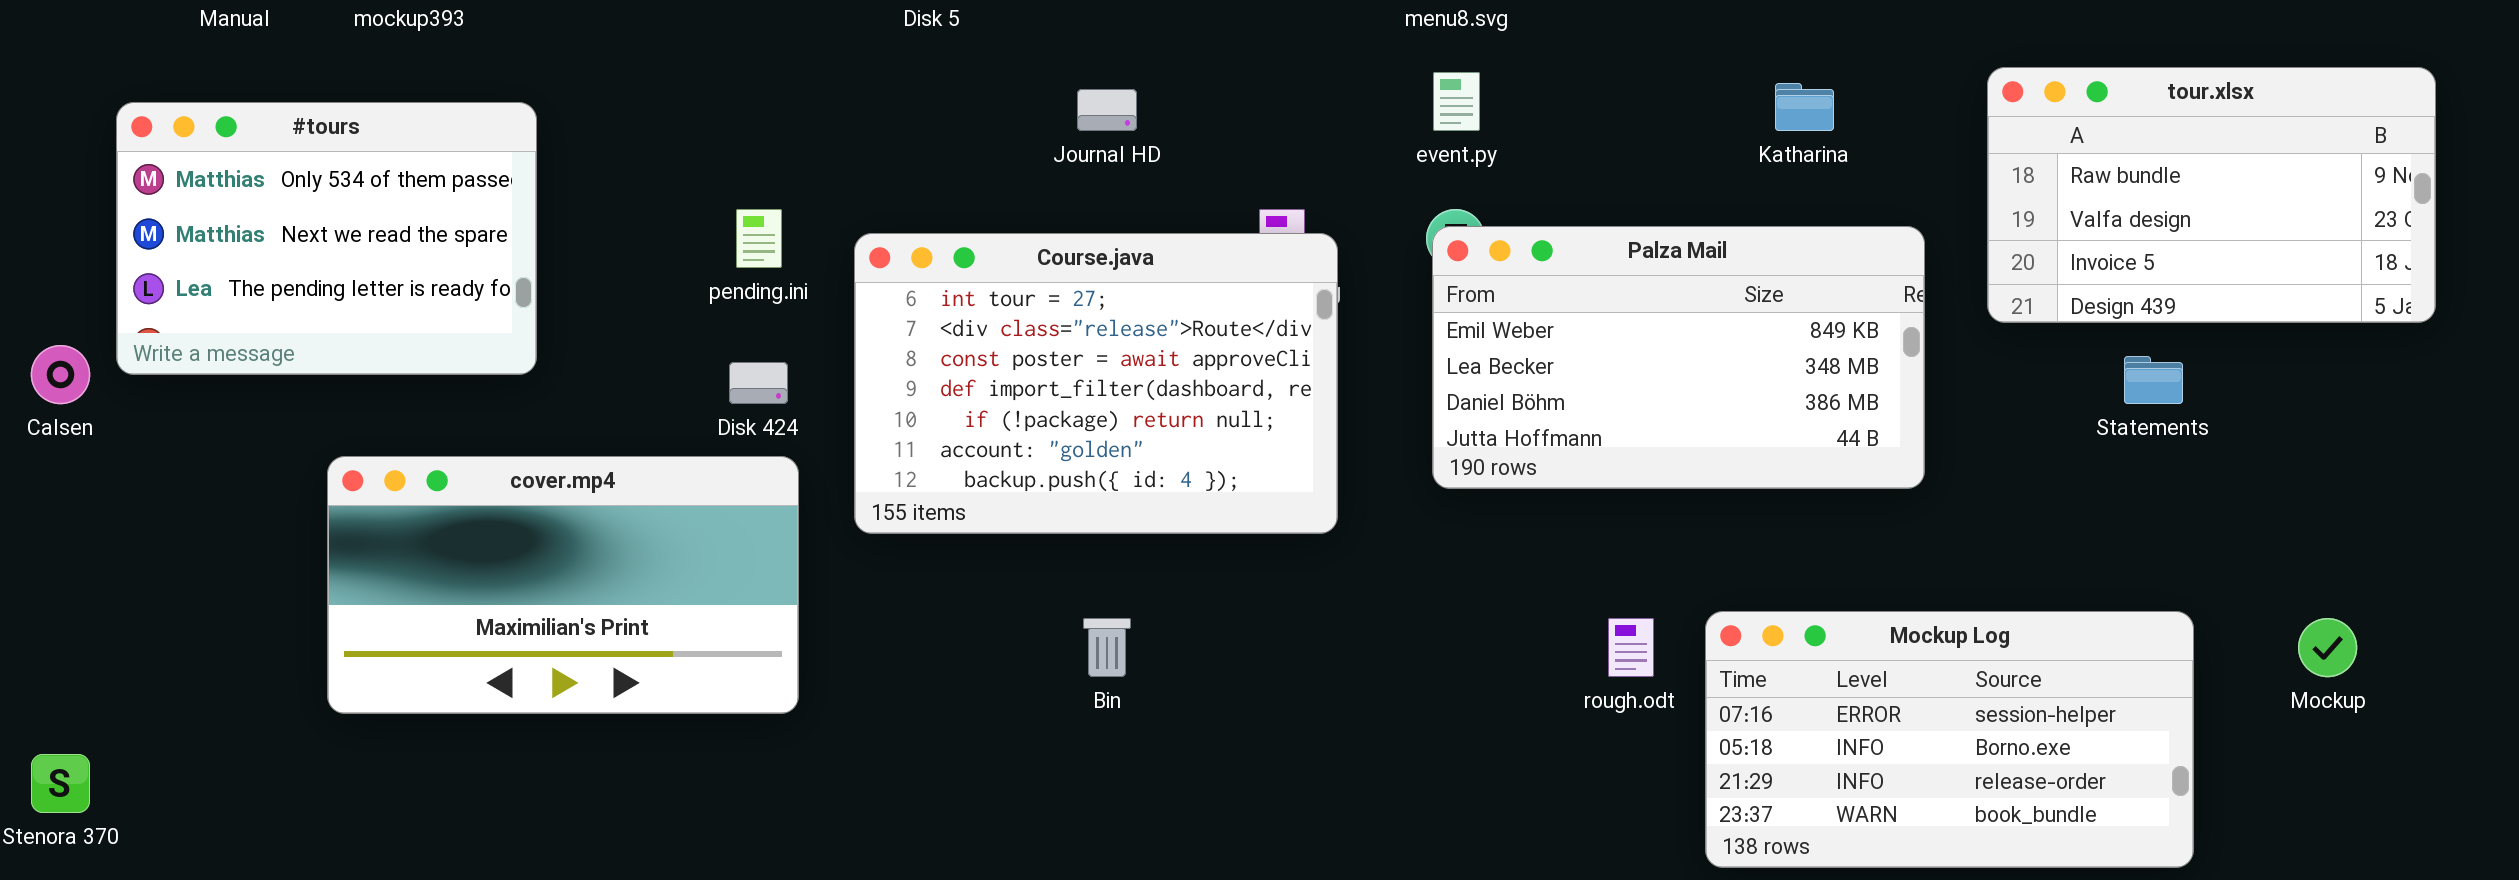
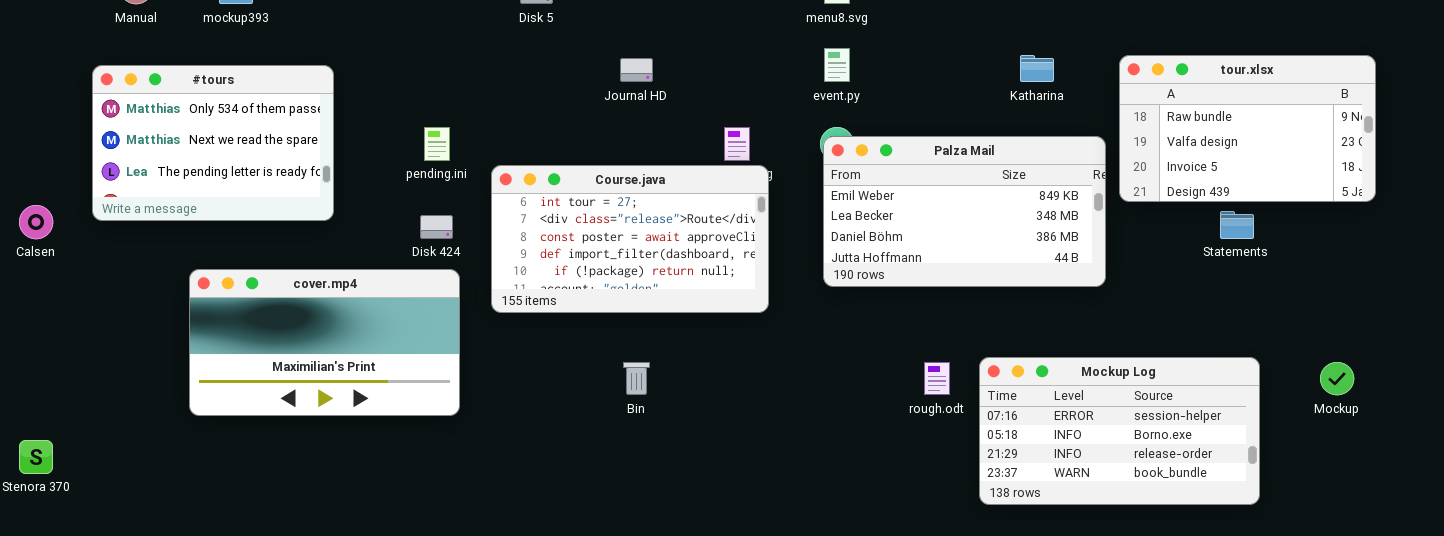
tour.xlsx: [1987,67,2436,323] -> [1119,55,1376,202], moved
#tours: [116,102,537,375] -> [92,65,334,221], moved
Course.java: [854,233,1338,534] -> [491,165,769,313], resized

